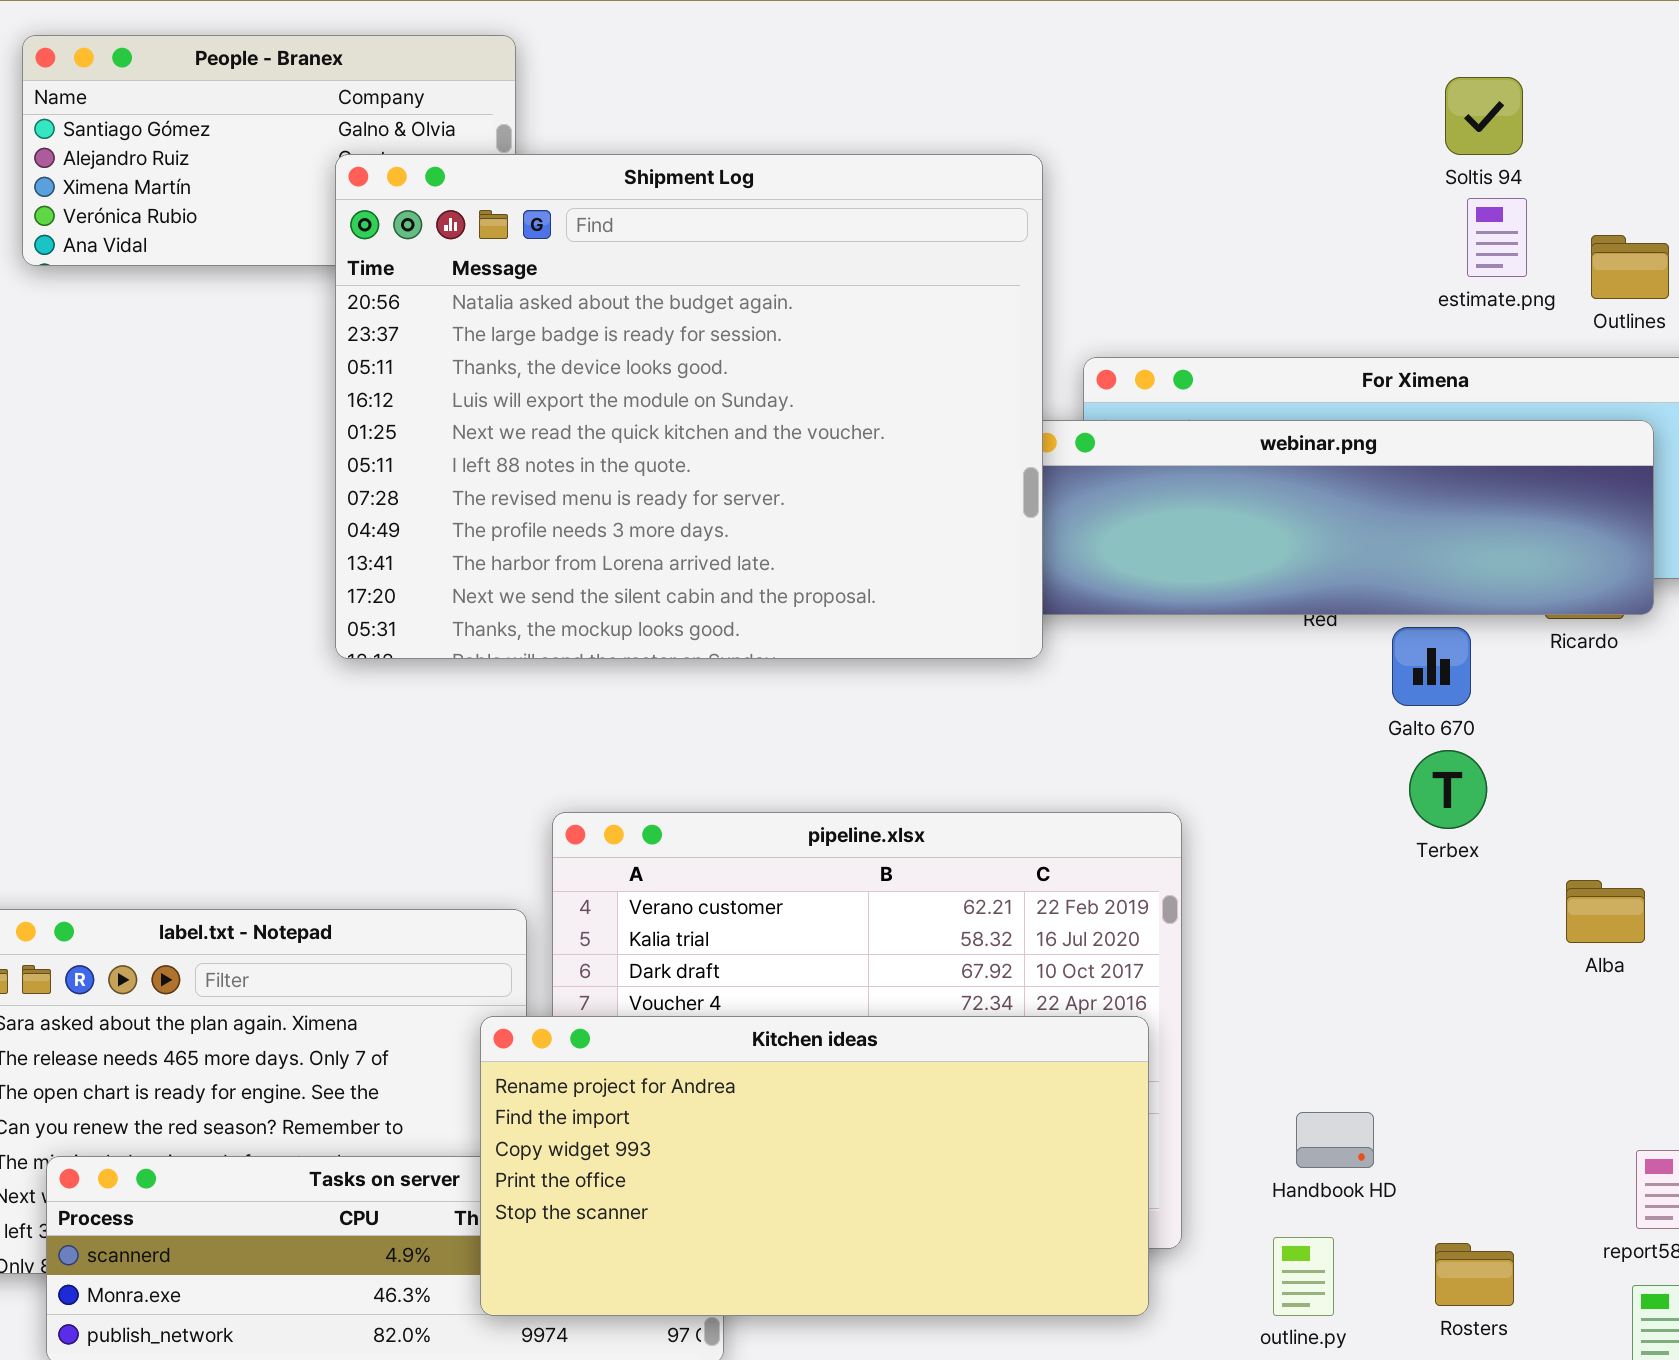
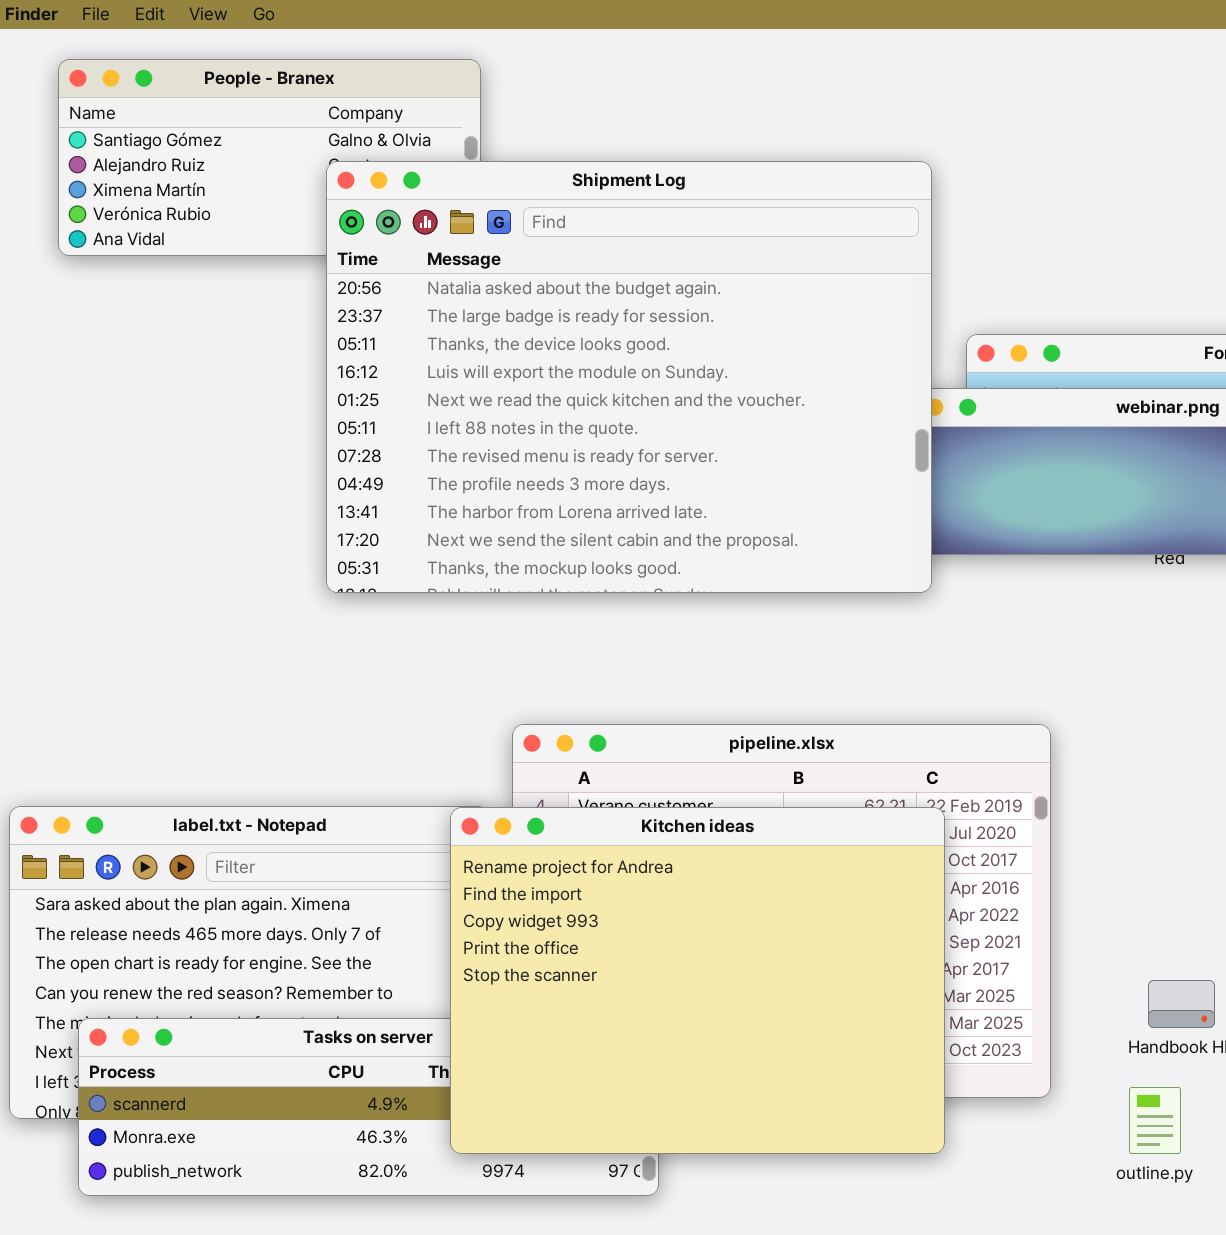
Kitchen ideas: [480,1016,1149,1316] -> [450,807,945,1154], resized

